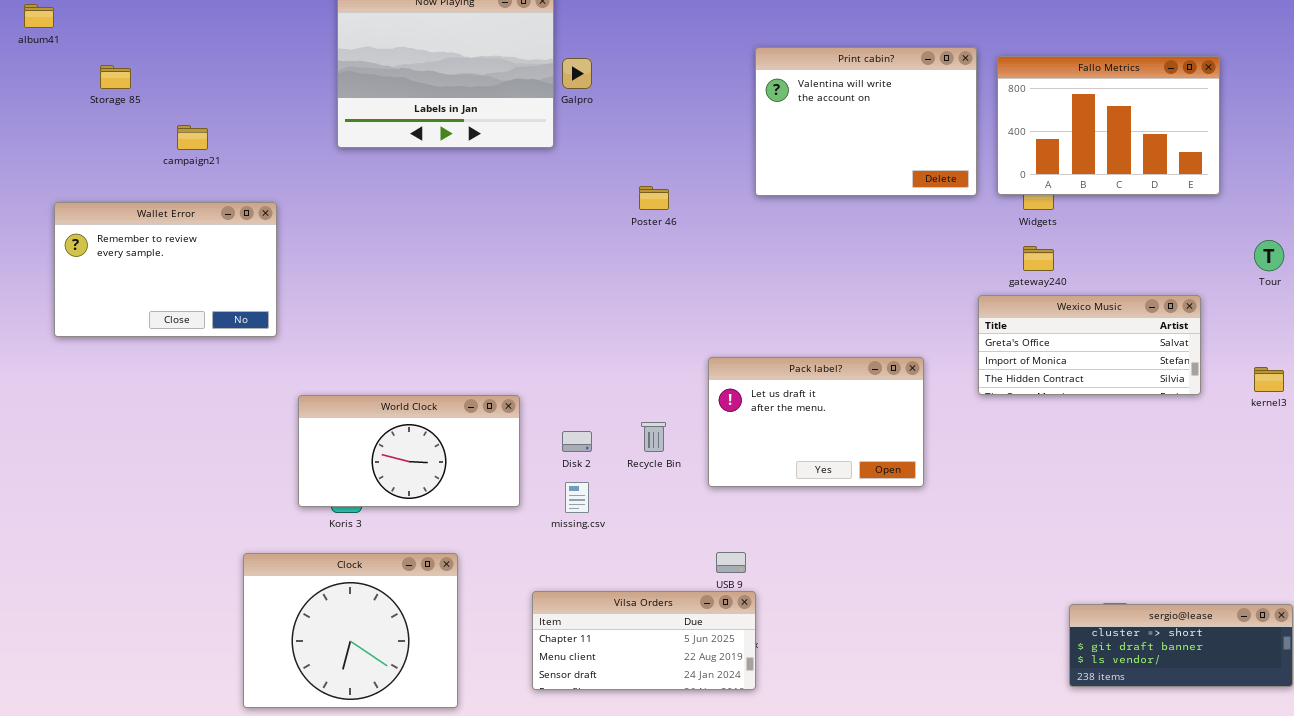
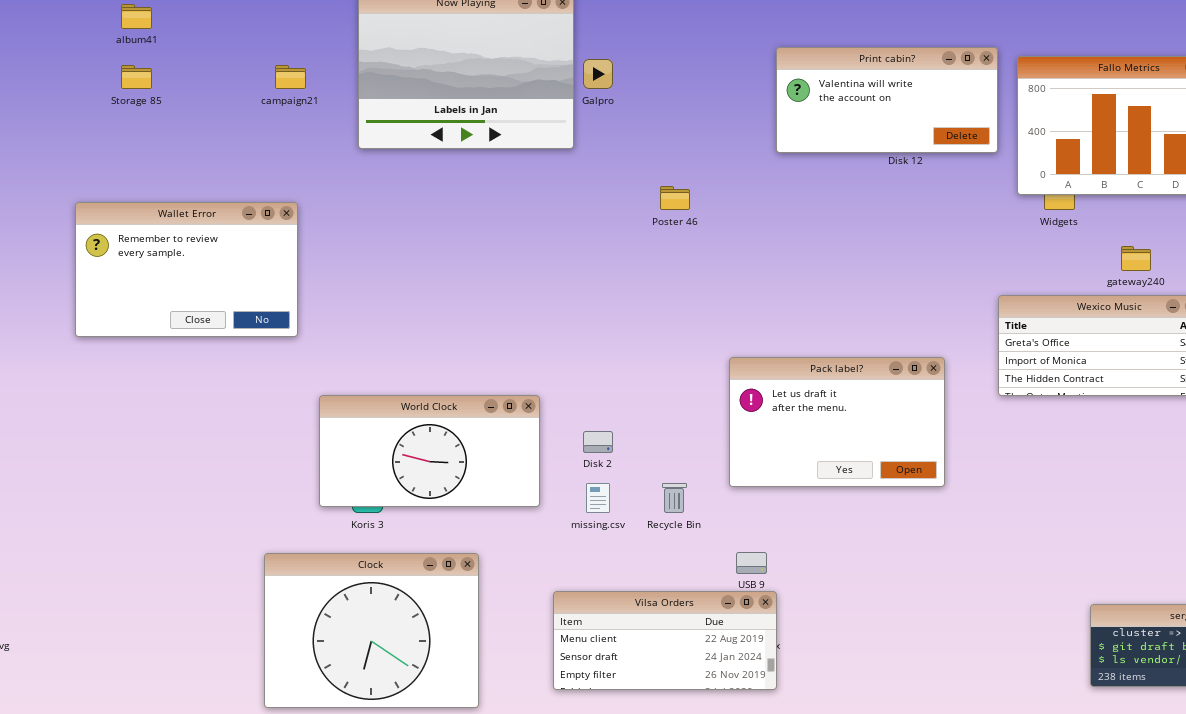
album41: [24,4,54,28] -> [121,4,152,29], moved
Print cabin?: [755,47,977,196] -> [776,47,998,153], resized
campaign21: [177,125,208,150] -> [275,65,306,89], moved
gateway240: [1023,246,1054,271] -> [1121,246,1151,271], moved
Recycle Bin: [641,422,666,452] -> [662,483,687,513], moved
Vilsa Orders: [532,591,756,690] -> [553,591,777,690], scrolled down 1 row

